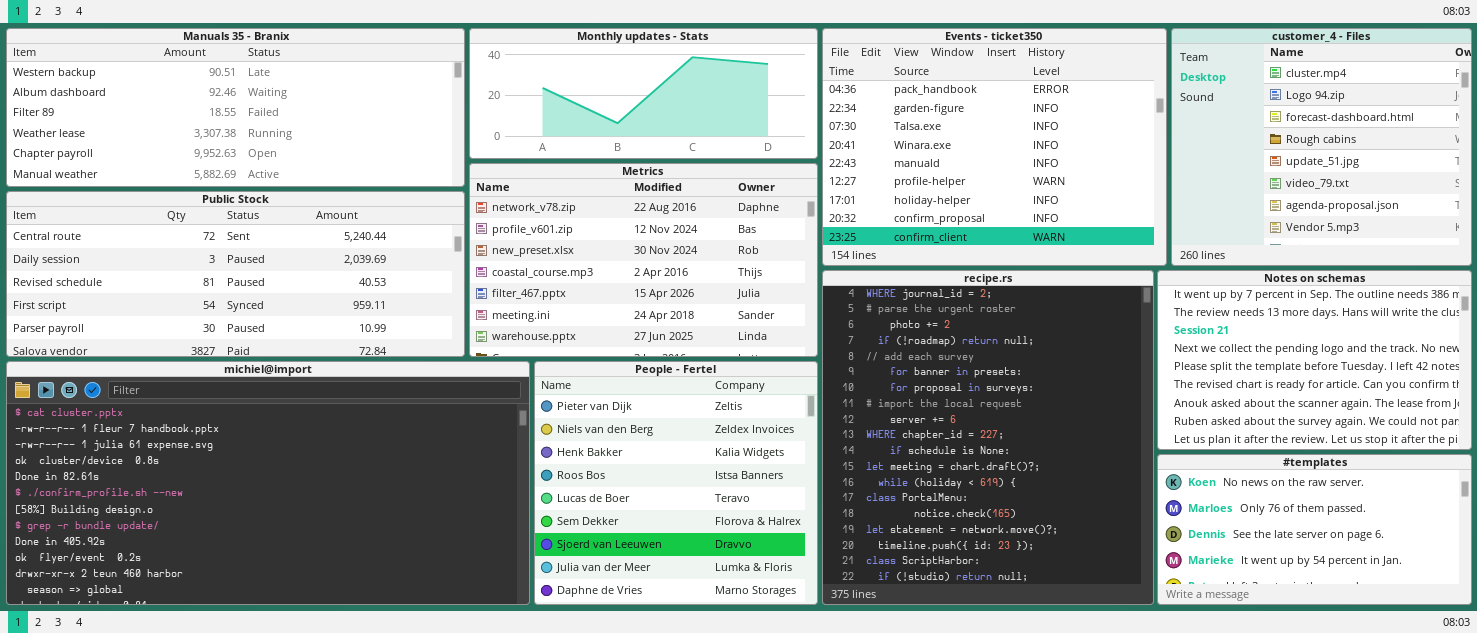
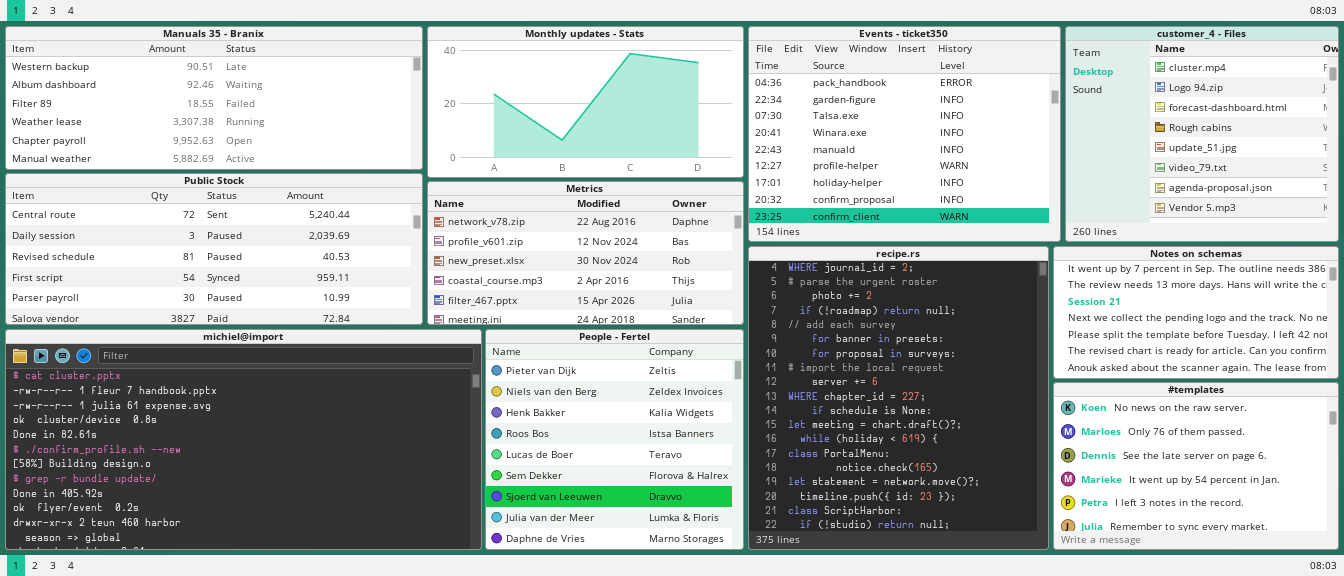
Monthly updates - Stats: [469,28,818,159] -> [427,26,744,178], resized
Metrics: [469,163,818,357] -> [427,181,744,325], resized
Notes on schemas: [1157,270,1472,450] -> [1053,246,1339,379], resized
#templates: [1157,454,1472,605] -> [1053,382,1339,550], resized

